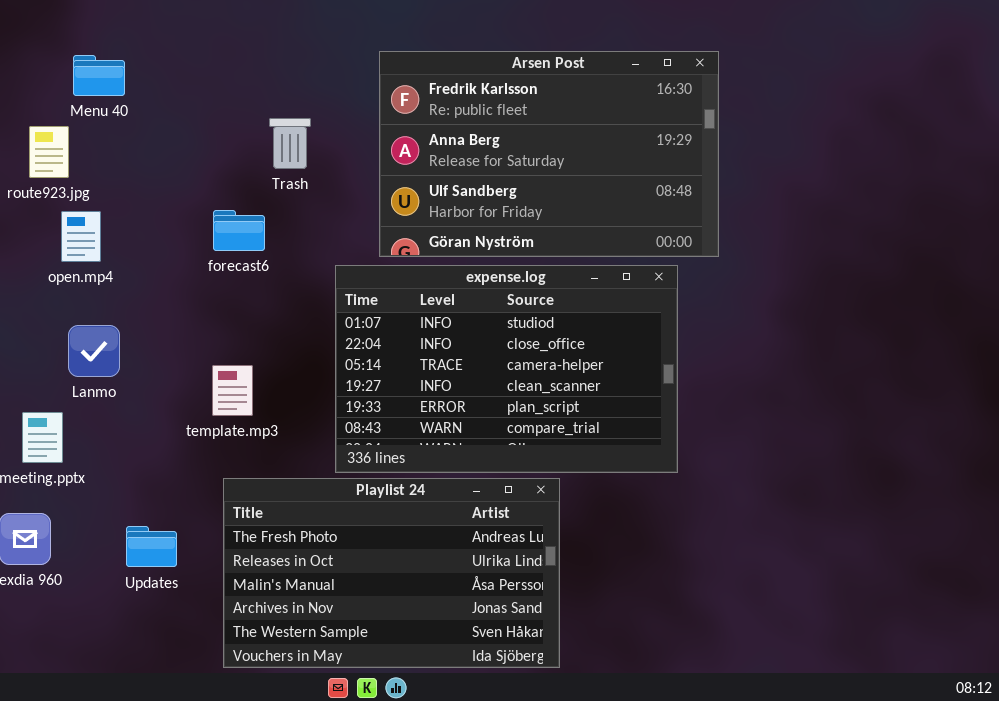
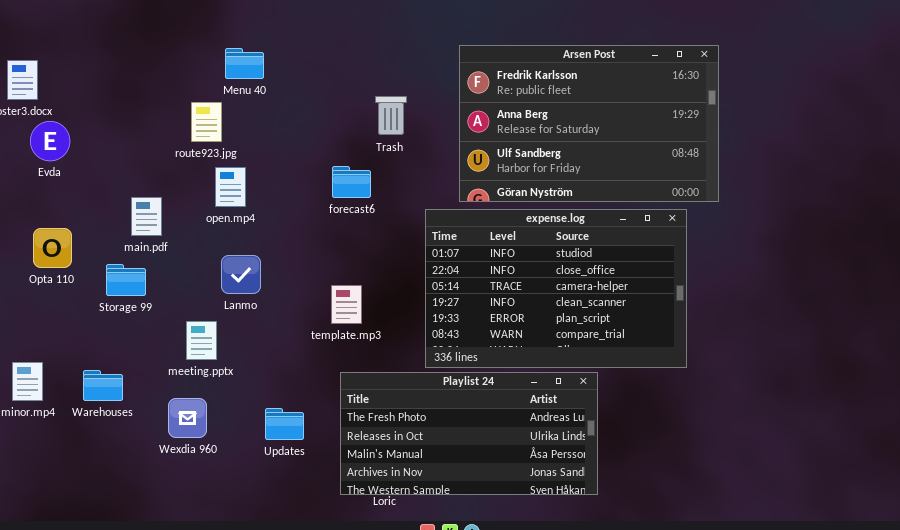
Playlist 24: [223,478,560,668] -> [340,372,598,495], resized

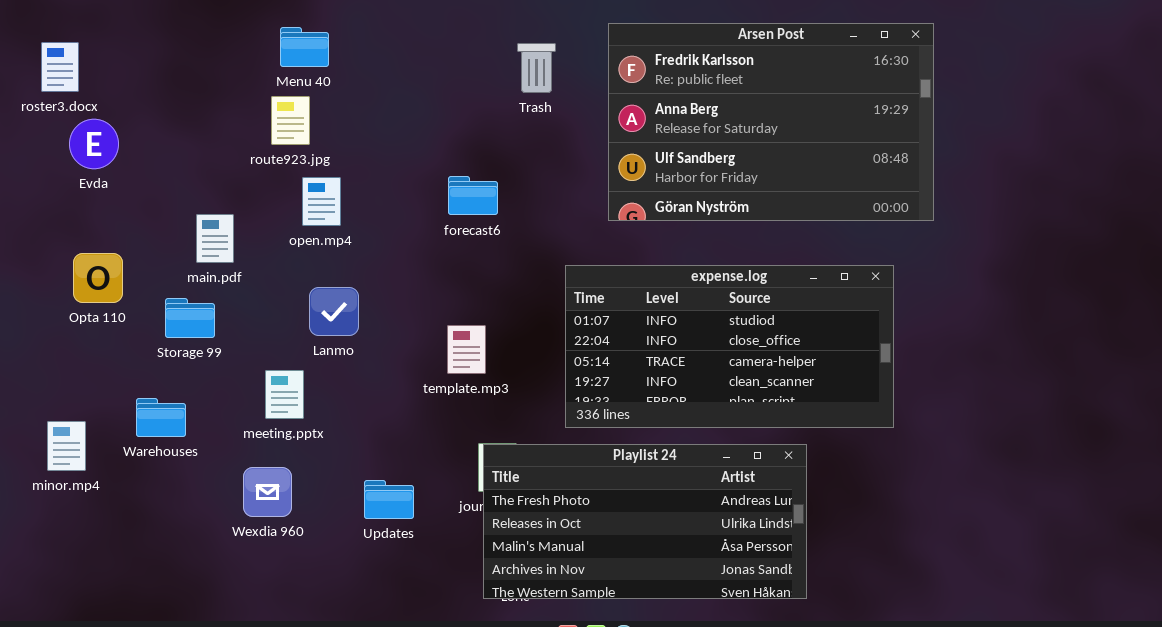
Menu 40: [225,48,264,79] -> [280,27,329,67], moved
Trash: [375,96,407,135] -> [517,43,556,93], moved
expense.log: [425,209,687,368] -> [565,265,894,428], resized
Warehouses: [83,370,123,401] -> [136,398,186,437], moved
Playlist 24: [340,372,598,495] -> [483,444,807,599], moved

